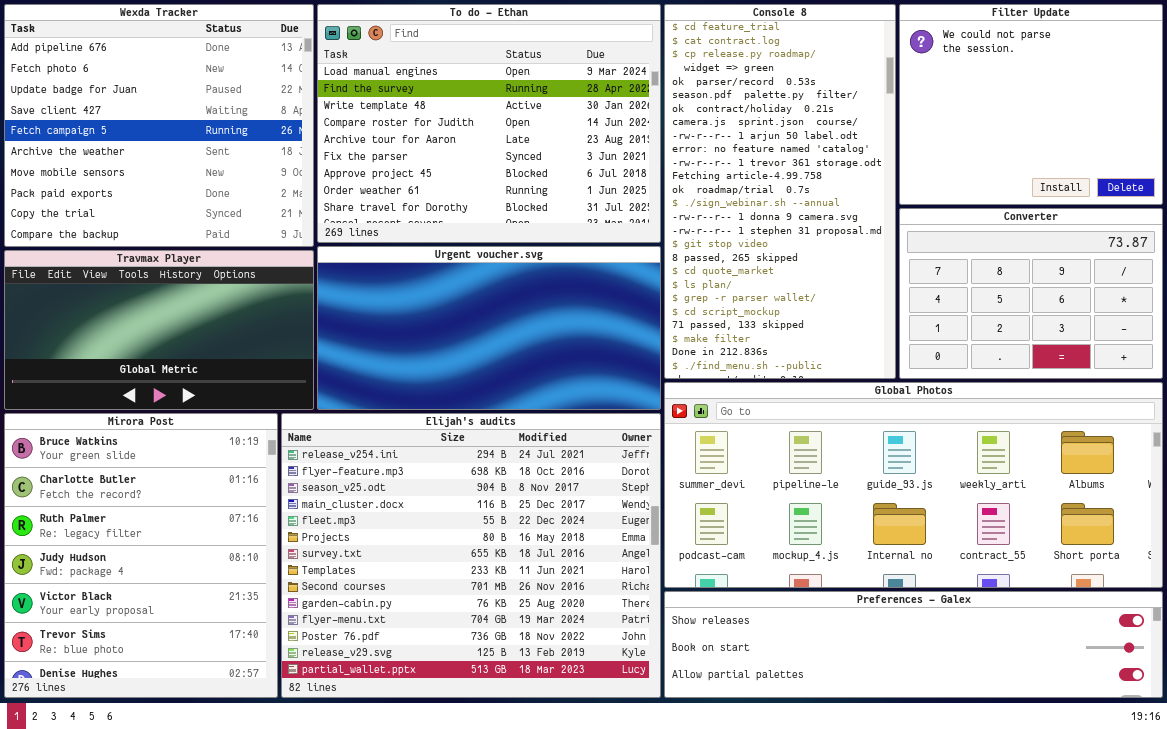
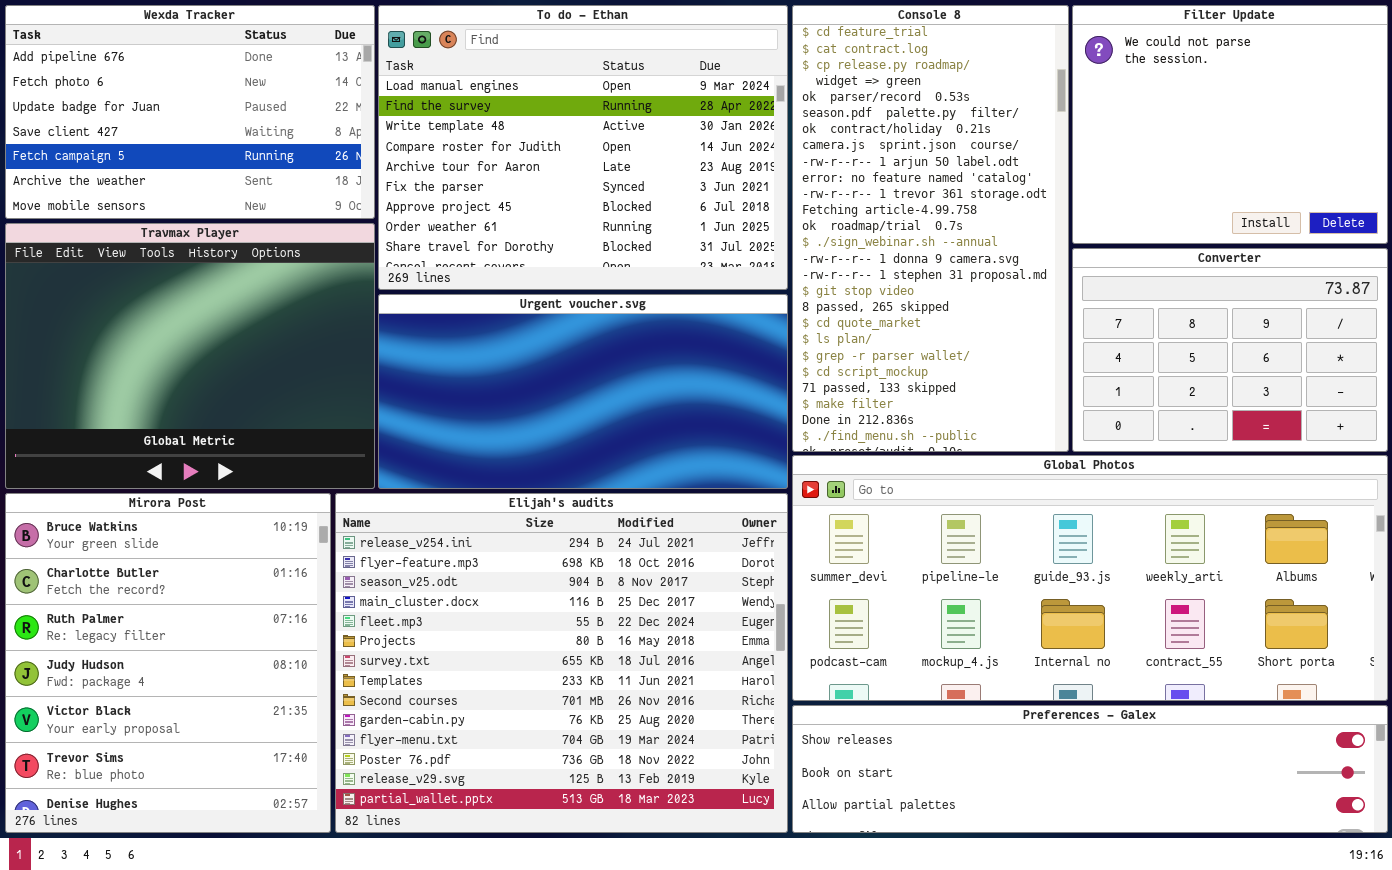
Wexda Tracker: [4,4,314,247] -> [5,5,375,219], resized
Travmax Player: [4,250,314,410] -> [5,223,375,489], resized

